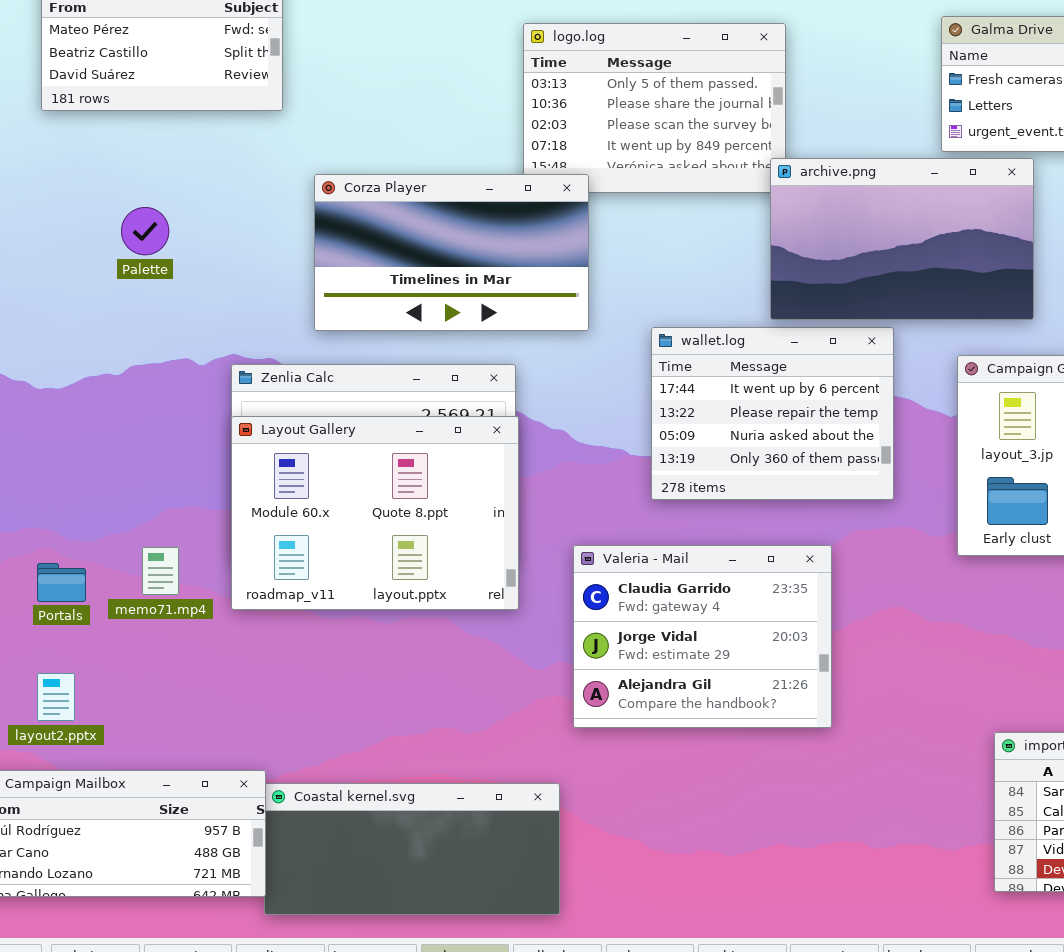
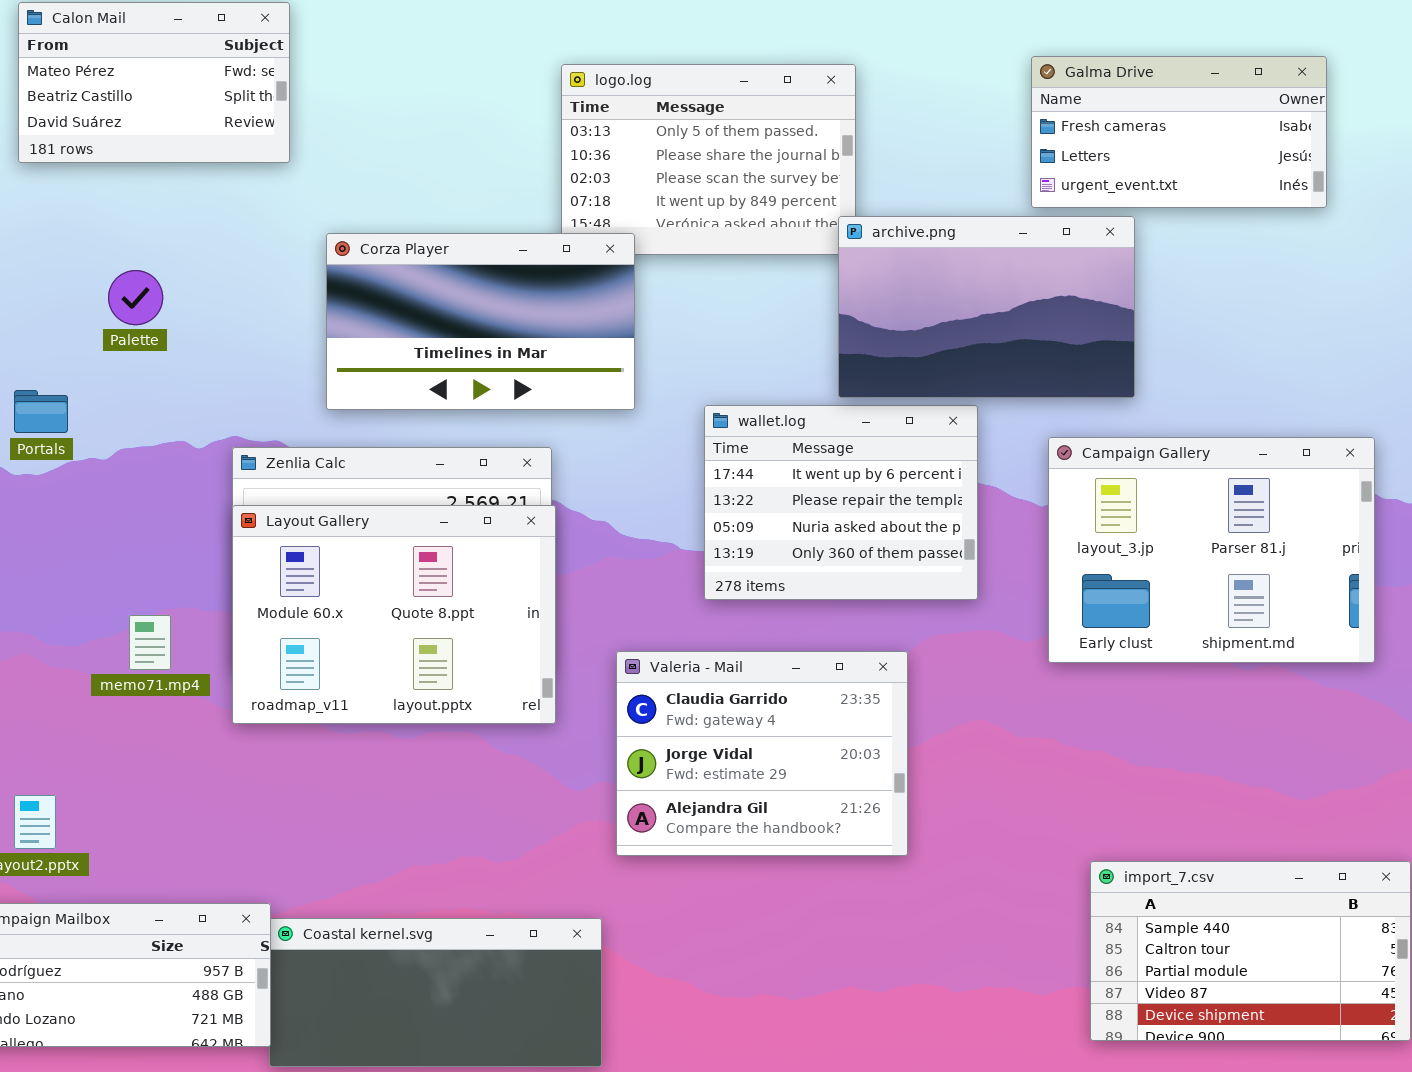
memo71.mp4: [142,547,179,595] -> [129,615,171,670], moved
Portals: [37,563,86,602] -> [14,390,68,433], moved

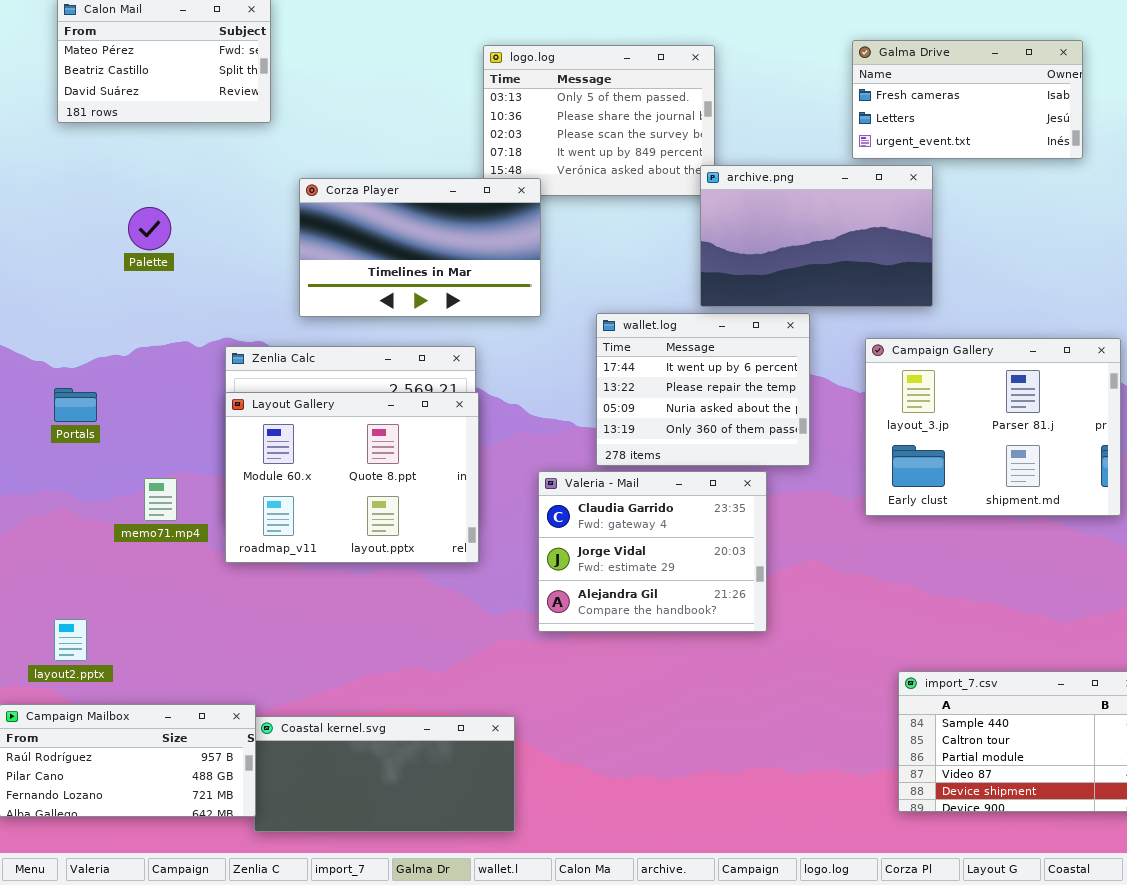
Portals: [14,390,68,433] -> [54,388,97,422], moved
Valeria - Mail: [616,651,908,856] -> [538,471,767,632], moved

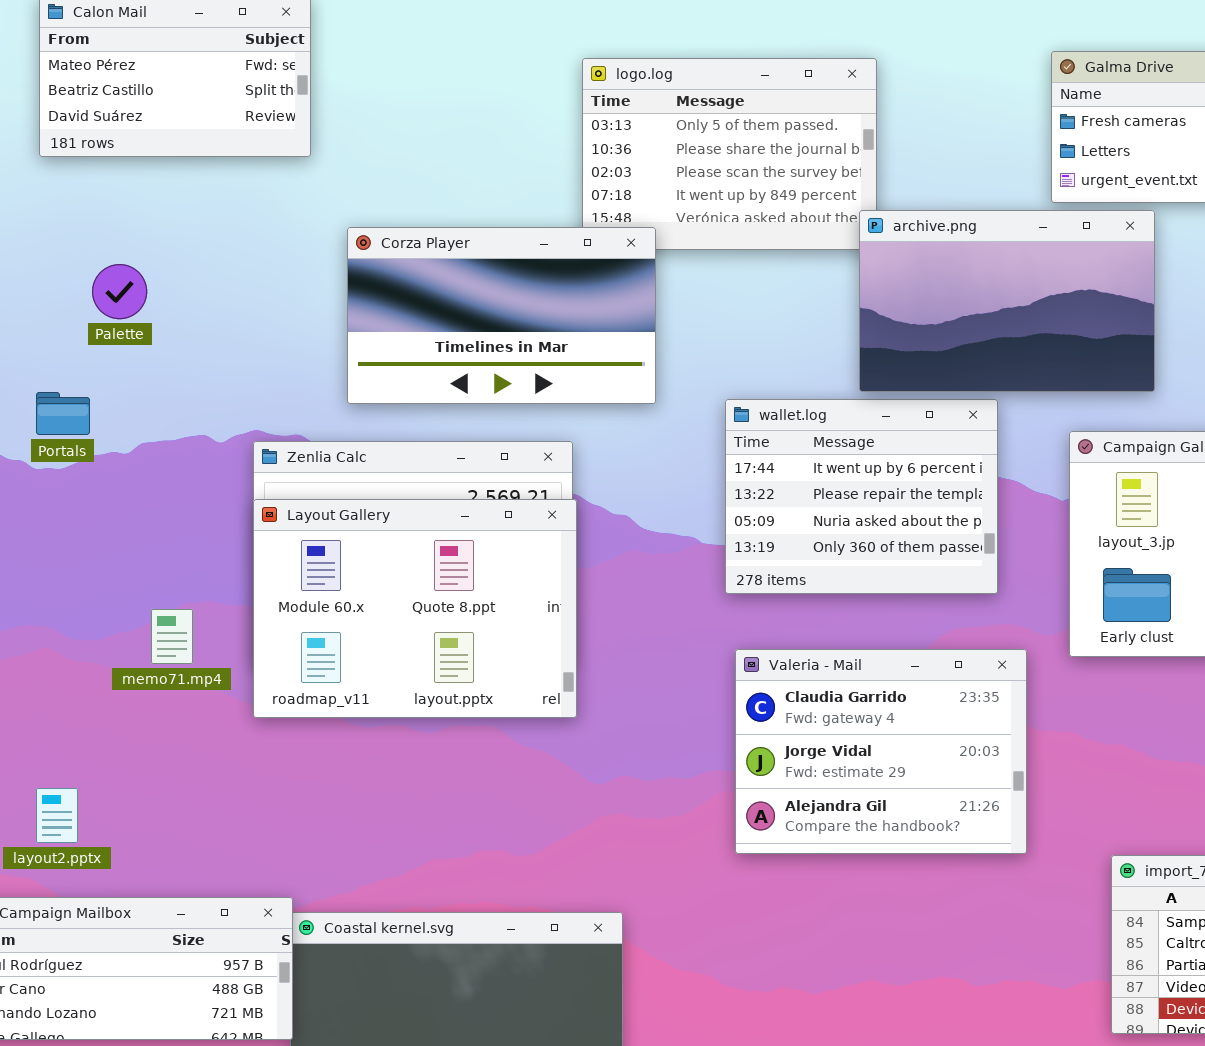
Palette: [128,207,171,250] -> [92,264,147,319], moved
Portals: [54,388,97,422] -> [36,392,90,435], moved
Valeria - Mail: [538,471,767,632] -> [735,649,1027,854], moved

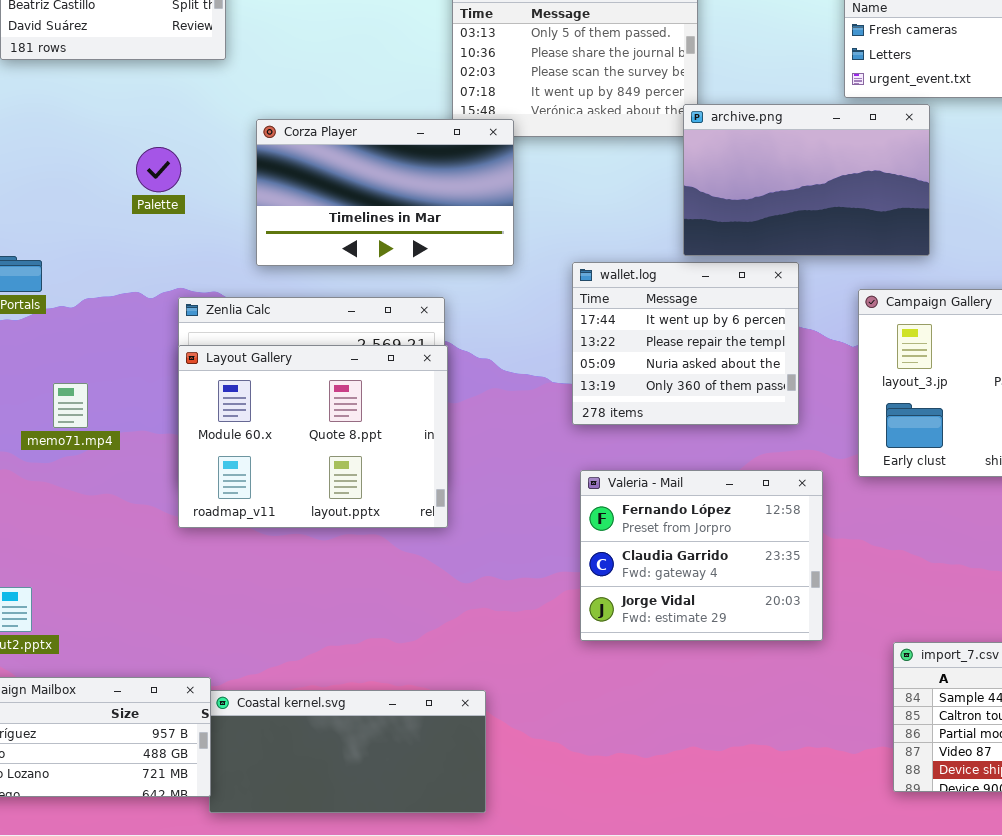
Palette: [92,264,147,319] -> [136,147,181,192], moved
memo71.mp4: [151,609,193,664] -> [53,383,88,428], moved
Valeria - Mail: [735,649,1027,854] -> [580,470,823,641], scrolled up 1 row

